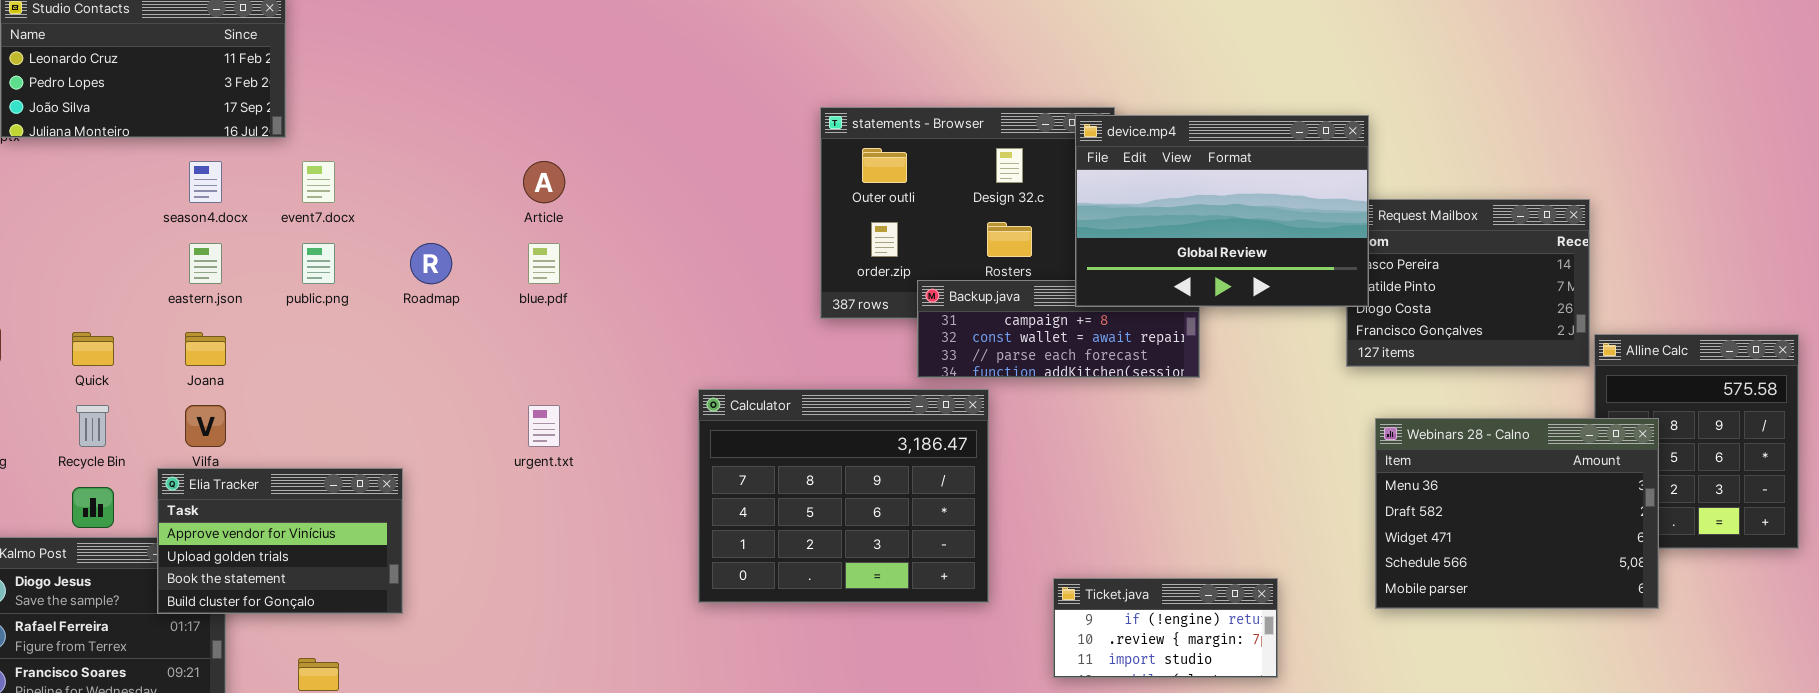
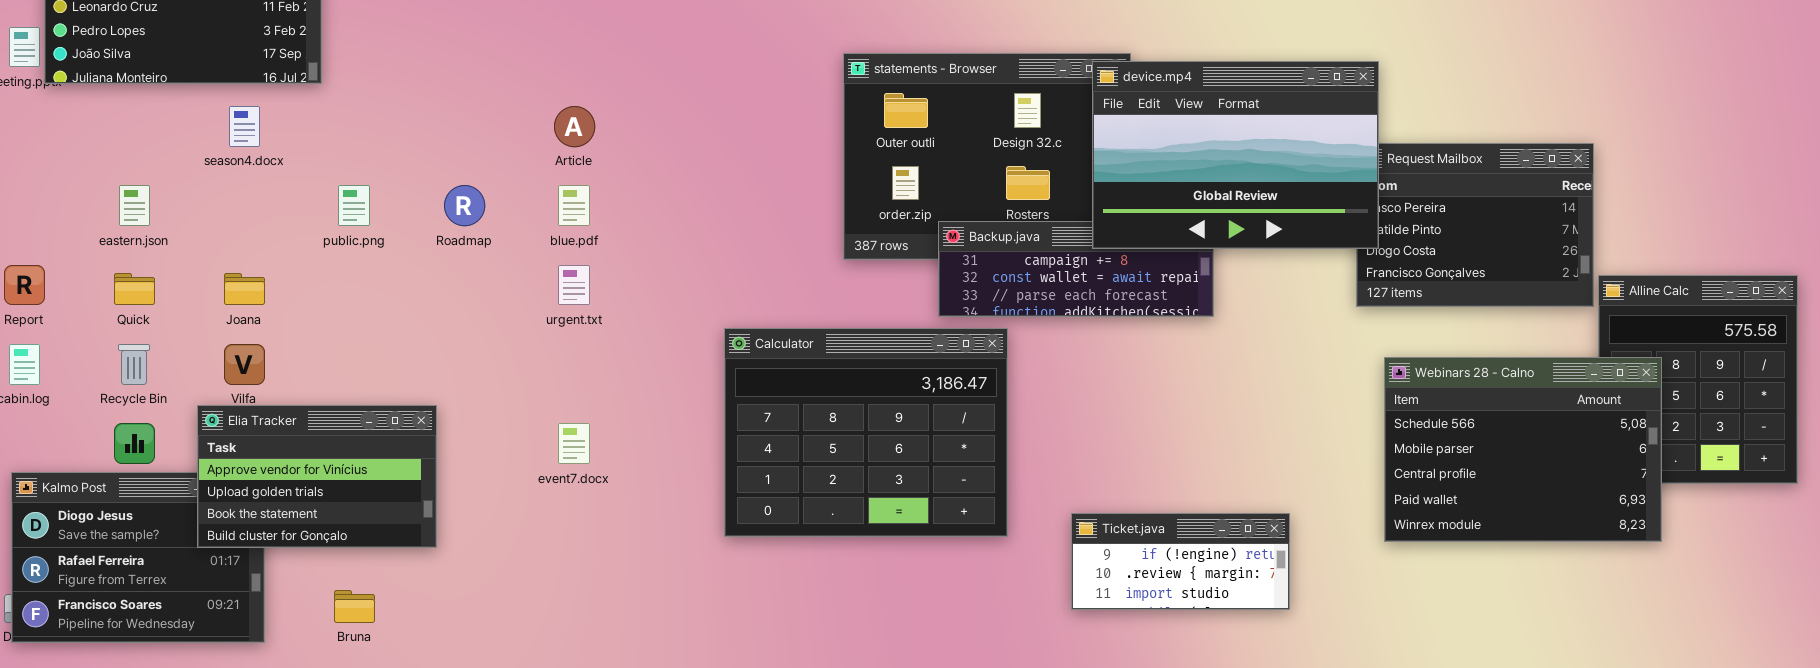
event7.docx: [302,161,335,203] -> [558,423,590,464], moved
eastern.json: [189,243,222,284] -> [119,185,150,226], moved
urgent.txt: [528,405,560,447] -> [558,265,590,305], moved
Webinars 28 - Calno: [1375,418,1659,609] -> [1384,357,1662,542], scrolled down 3 rows

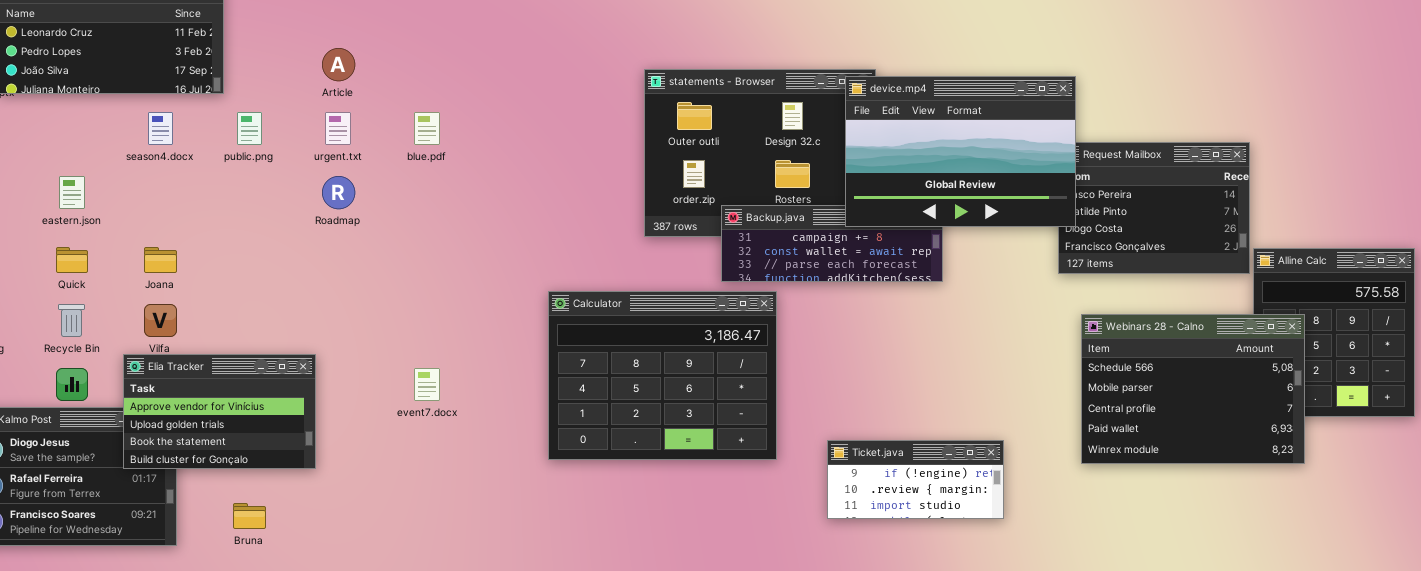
Article: [554,106,595,147] -> [322,48,355,81], moved
public.png: [338,185,370,226] -> [237,112,262,145], moved
blue.pdf: [558,185,590,226] -> [414,112,440,145], moved
urgent.txt: [558,265,590,305] -> [325,112,351,145], moved

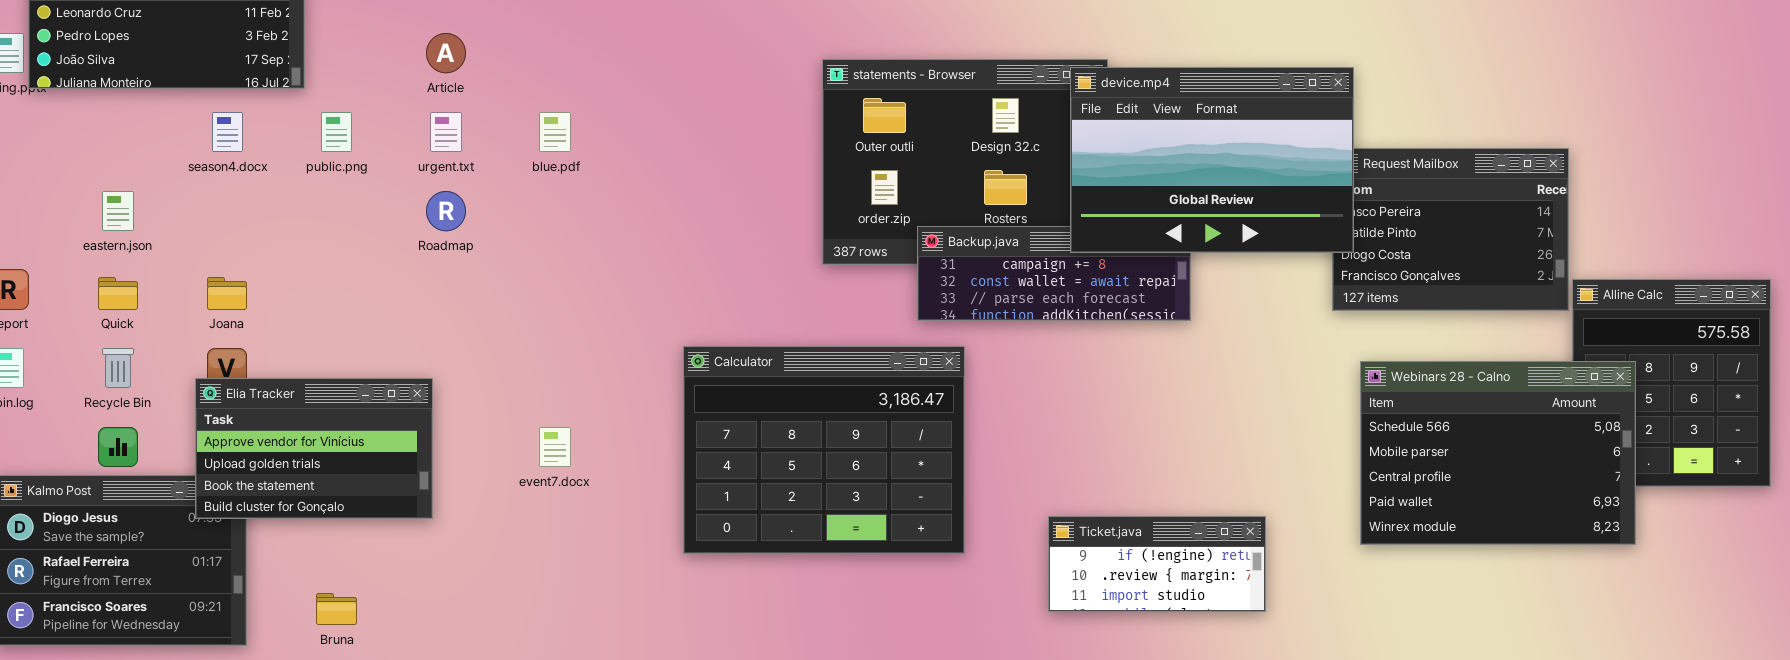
Calculator: [548,291,777,460] -> [683,346,965,554], moved
Elia Tracker: [123,354,316,469] -> [195,378,433,519], moved

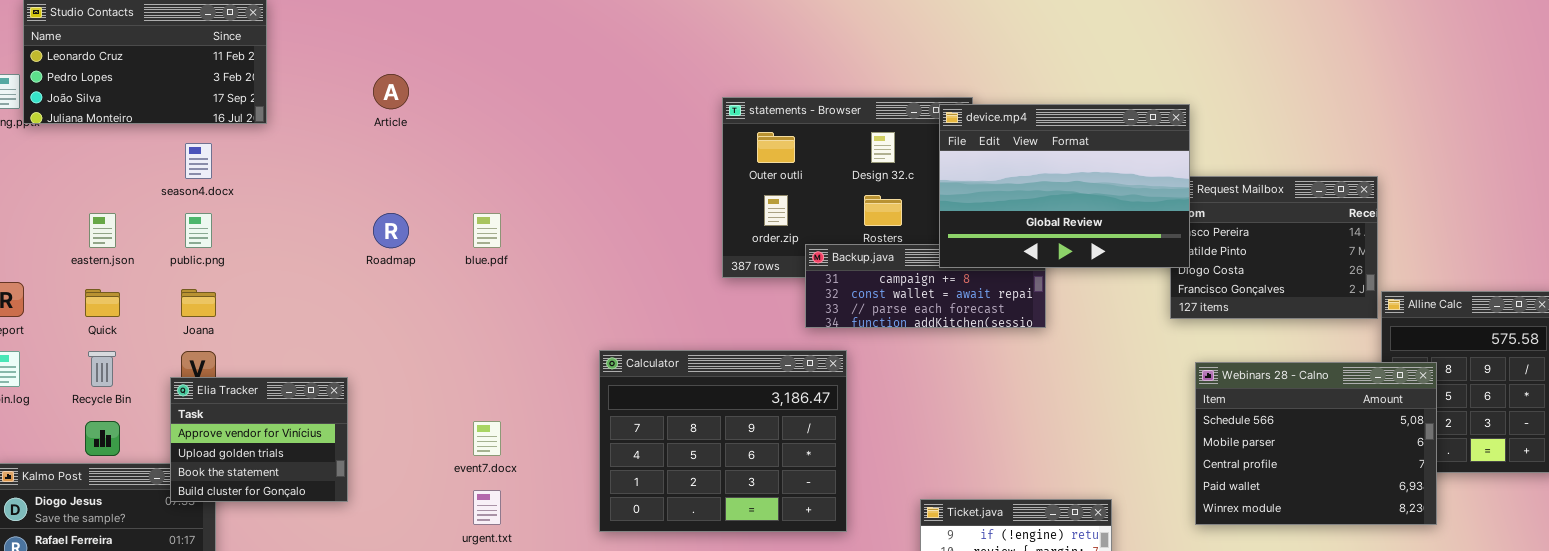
public.png: [321,112,352,152] -> [185,213,212,248], moved
urgent.txt: [430,112,462,152] -> [473,490,501,525], moved
blue.pdf: [539,112,571,152] -> [473,213,501,248], moved
Elia Tracker: [195,378,433,519] -> [170,377,348,502], resized

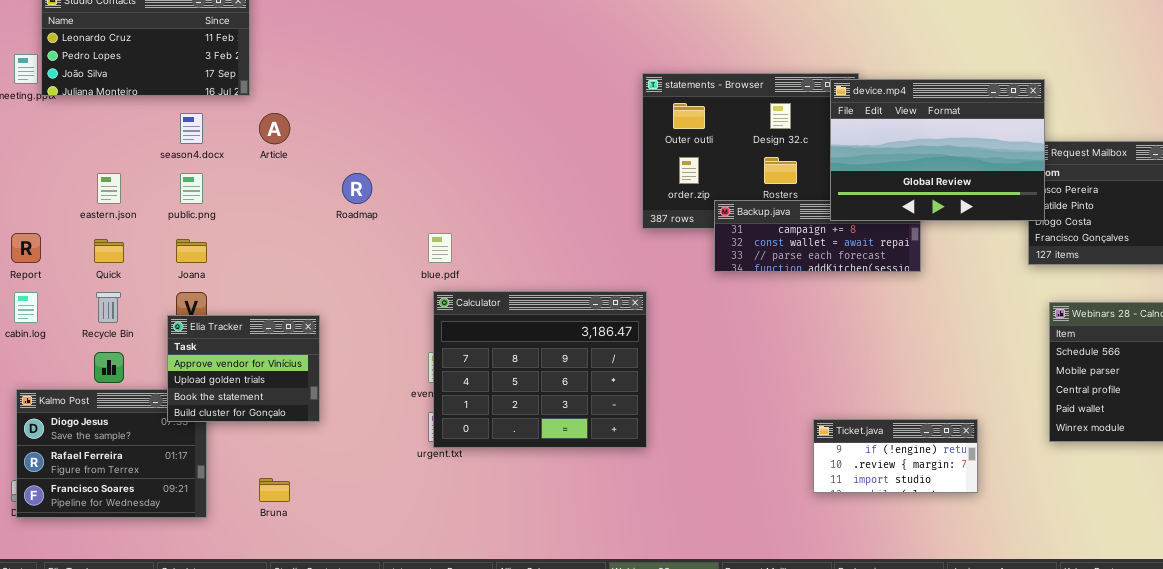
Article: [373,74,409,109] -> [259,113,290,144], moved
blue.pdf: [473,213,501,248] -> [428,233,452,263], moved
Calculator: [599,350,847,532] -> [433,291,647,448], moved

